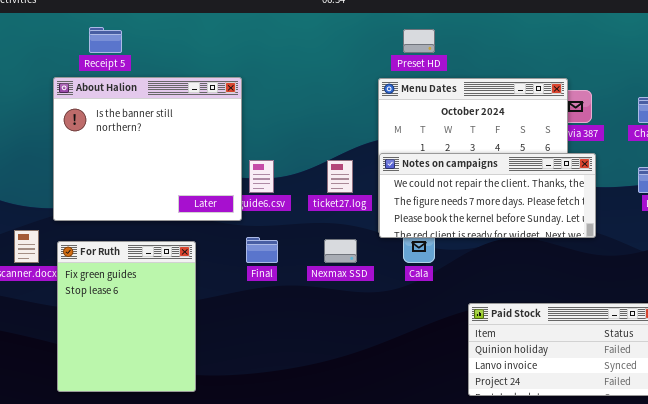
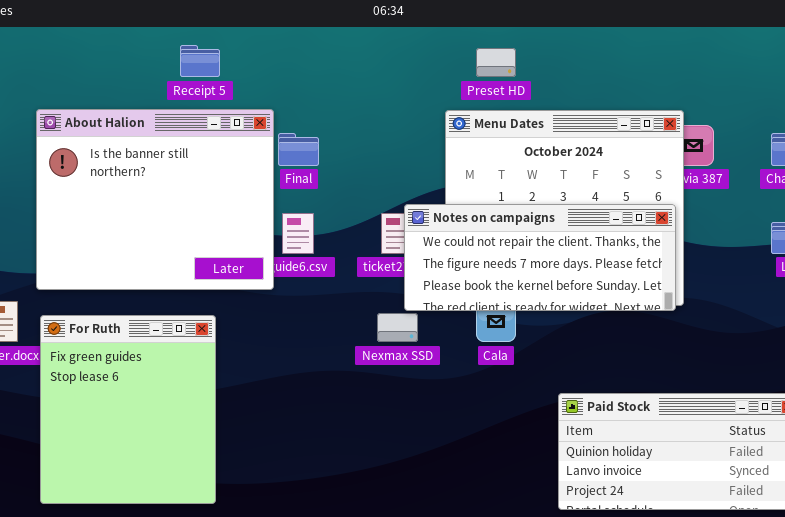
Receipt 5: [89,27,122,53] -> [180,45,220,77], moved
Notes on campaigns: [379,153,596,238] -> [404,204,676,311], moved
Final: [246,237,278,263] -> [278,133,319,166], moved

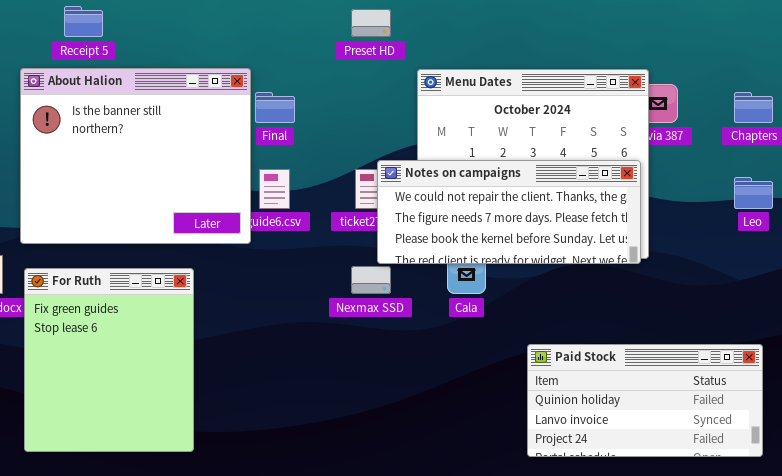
Receipt 5: [180,45,220,77] -> [64,6,103,37], moved
Preset HD: [476,48,516,77] -> [351,9,391,37], moved

